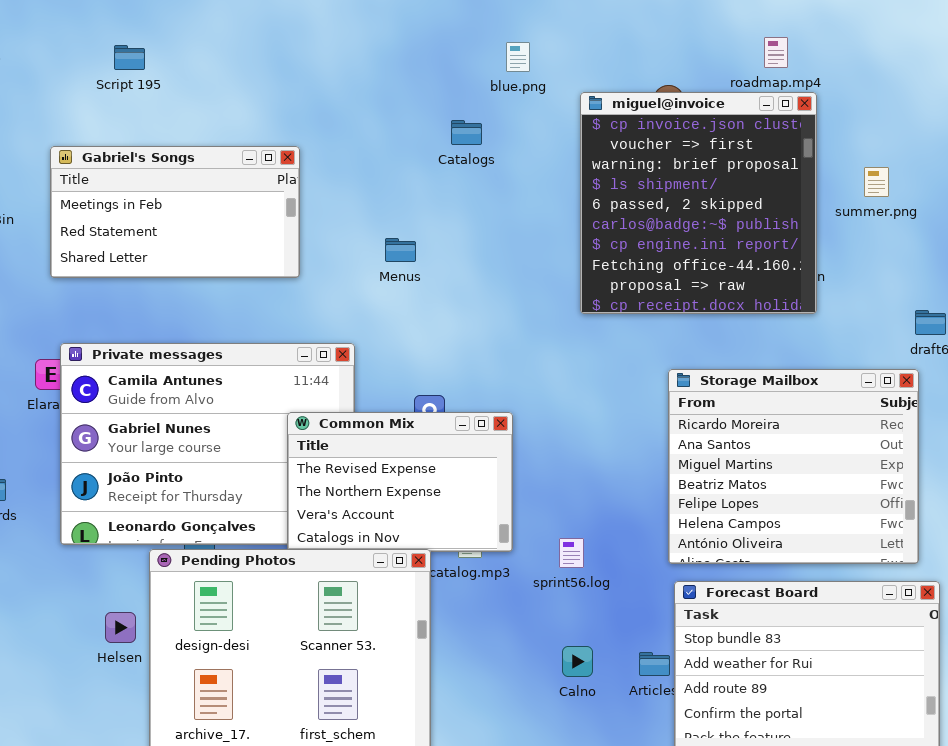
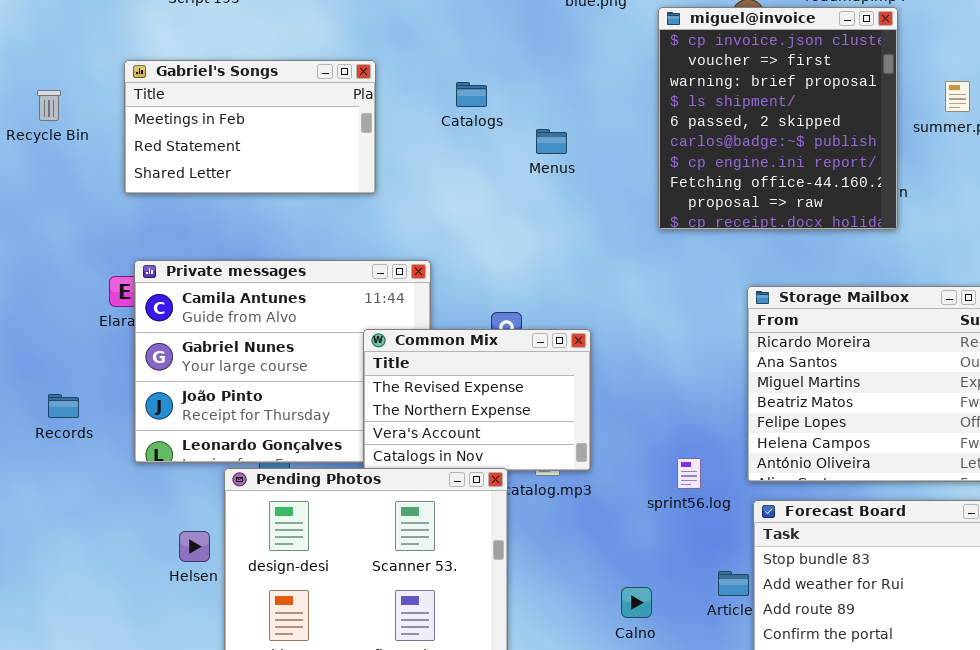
Catalogs: [451,120,482,145] -> [456,82,487,107], moved
Menus: [385,238,416,262] -> [536,129,567,154], moved
sprint56.log: [559,538,584,568] -> [677,458,701,489], moved
Calno: [562,646,593,677] -> [621,587,652,618], moved

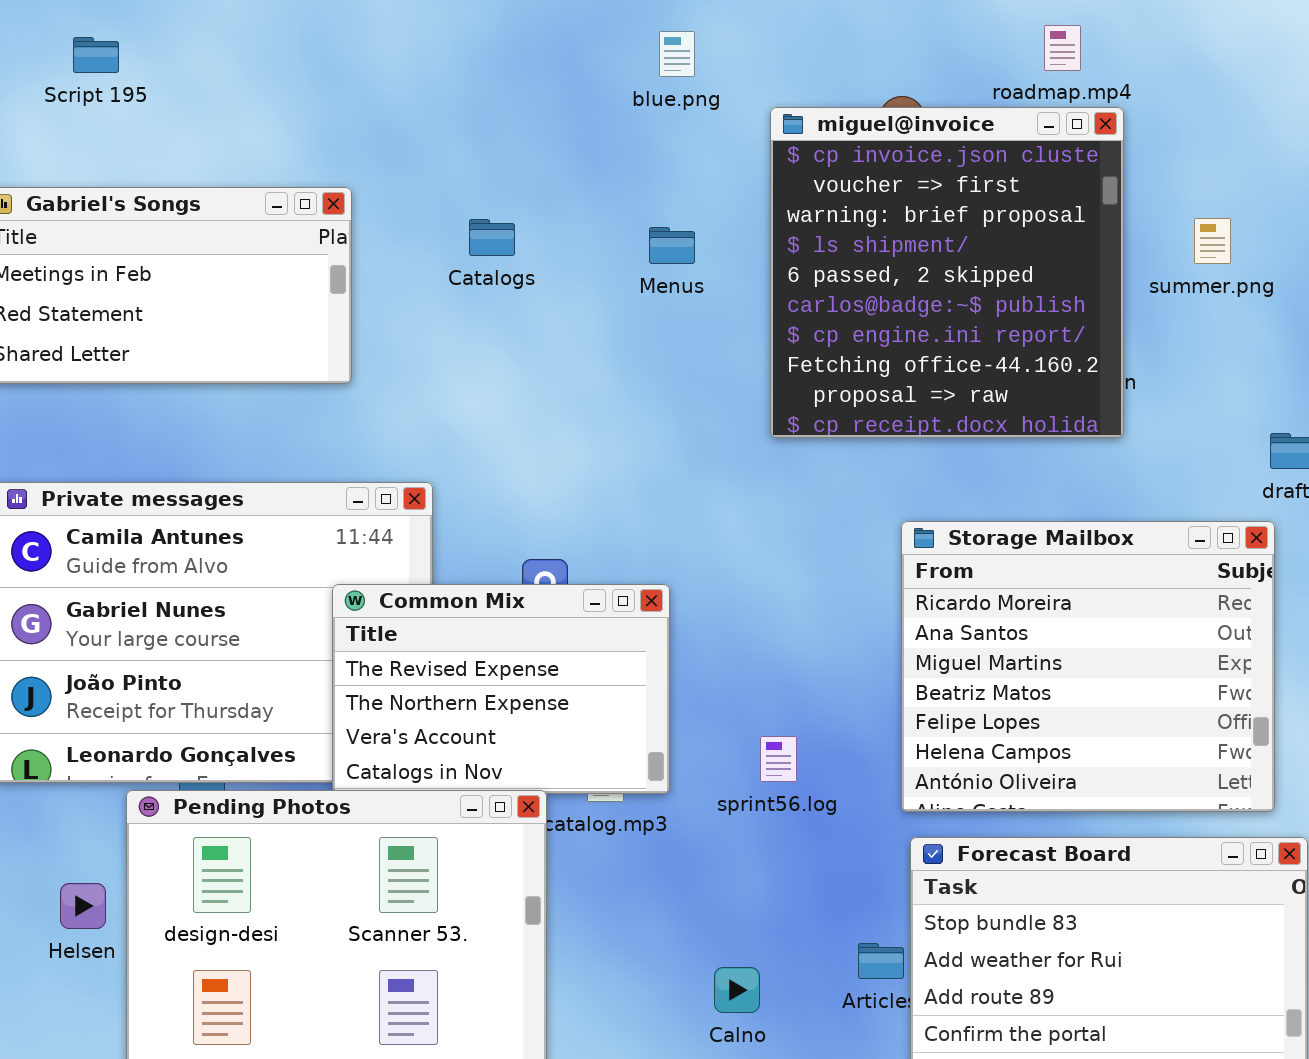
Menus: [536,129,567,154] -> [649,227,695,264], moved
sprint56.log: [677,458,701,489] -> [760,736,797,782], moved

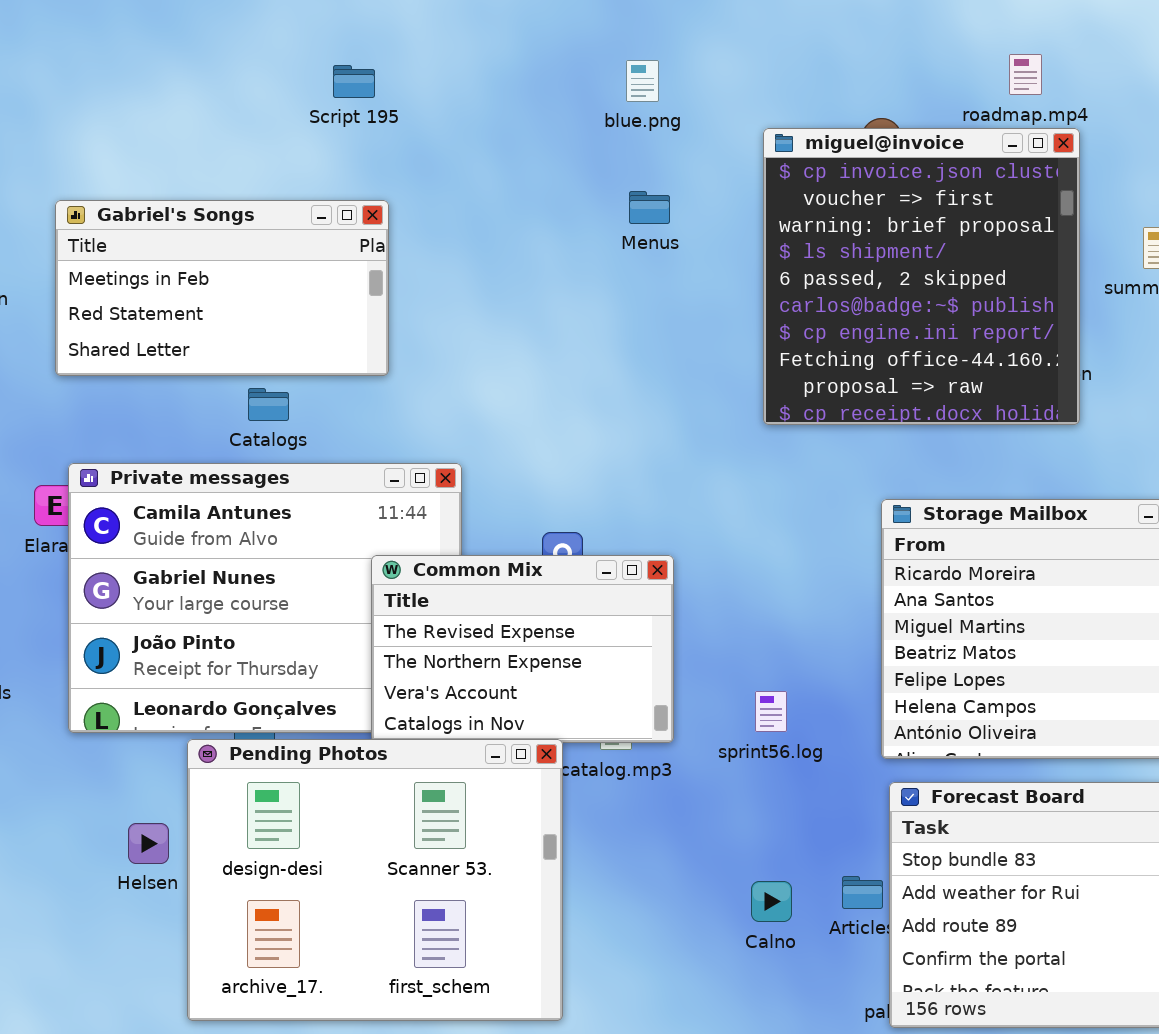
blue.png: [659,31,695,77] -> [626,60,659,102], moved
Script 195: [73,37,119,73] -> [333,65,375,98], moved
Catalogs: [469,219,515,256] -> [248,388,289,421], moved
Menus: [649,227,695,264] -> [629,191,670,224], moved
Calno: [714,967,760,1013] -> [751,881,792,922], moved

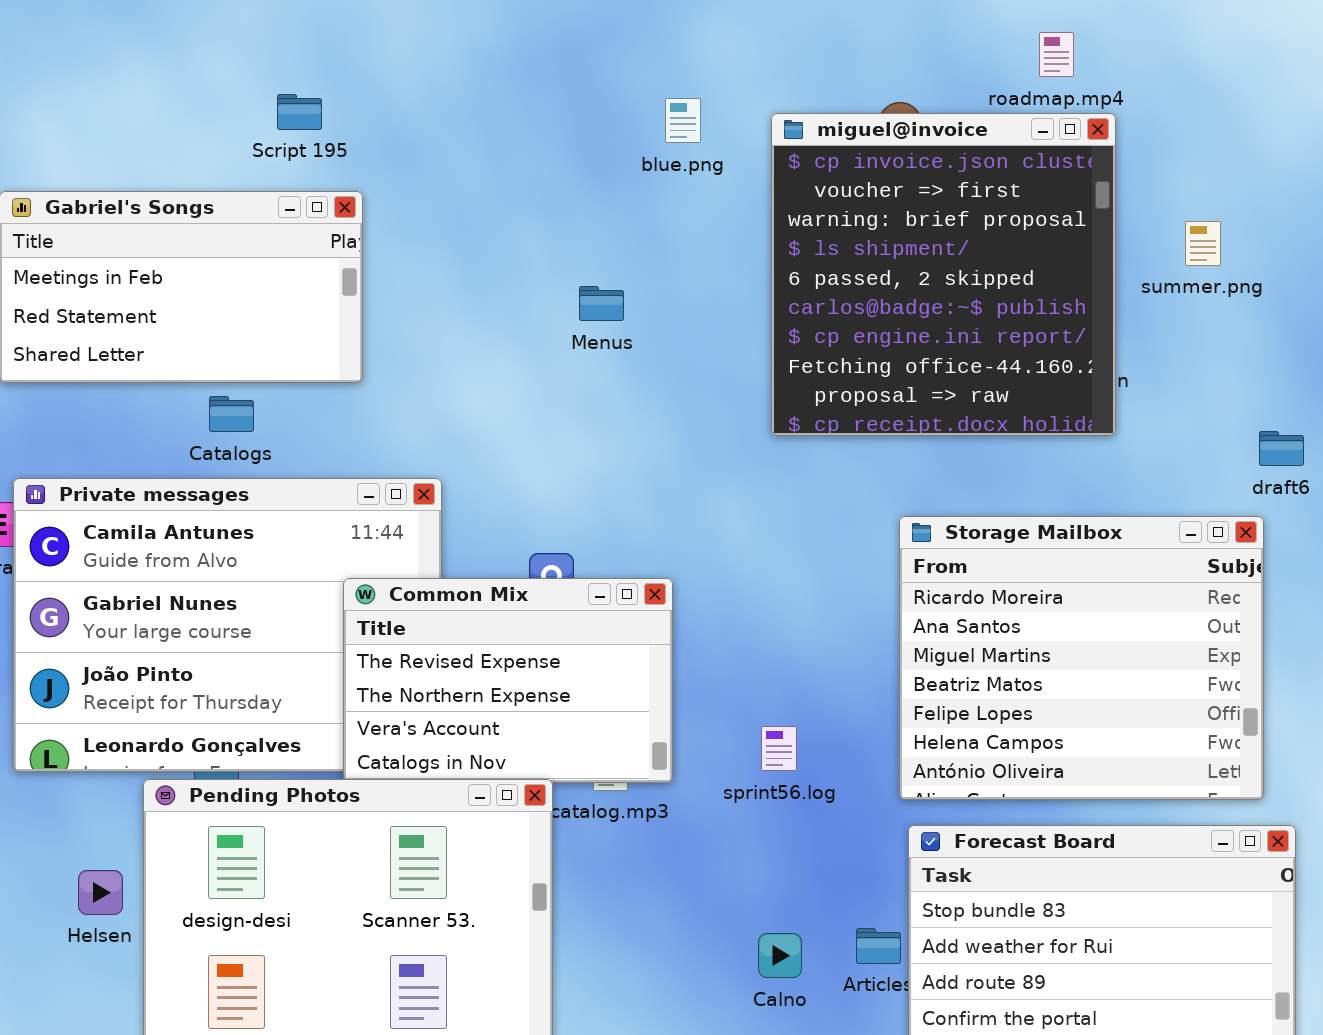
blue.png: [626,60,659,102] -> [665,98,701,143], moved
Script 195: [333,65,375,98] -> [277,94,322,130], moved
Menus: [629,191,670,224] -> [579,286,624,321], moved

